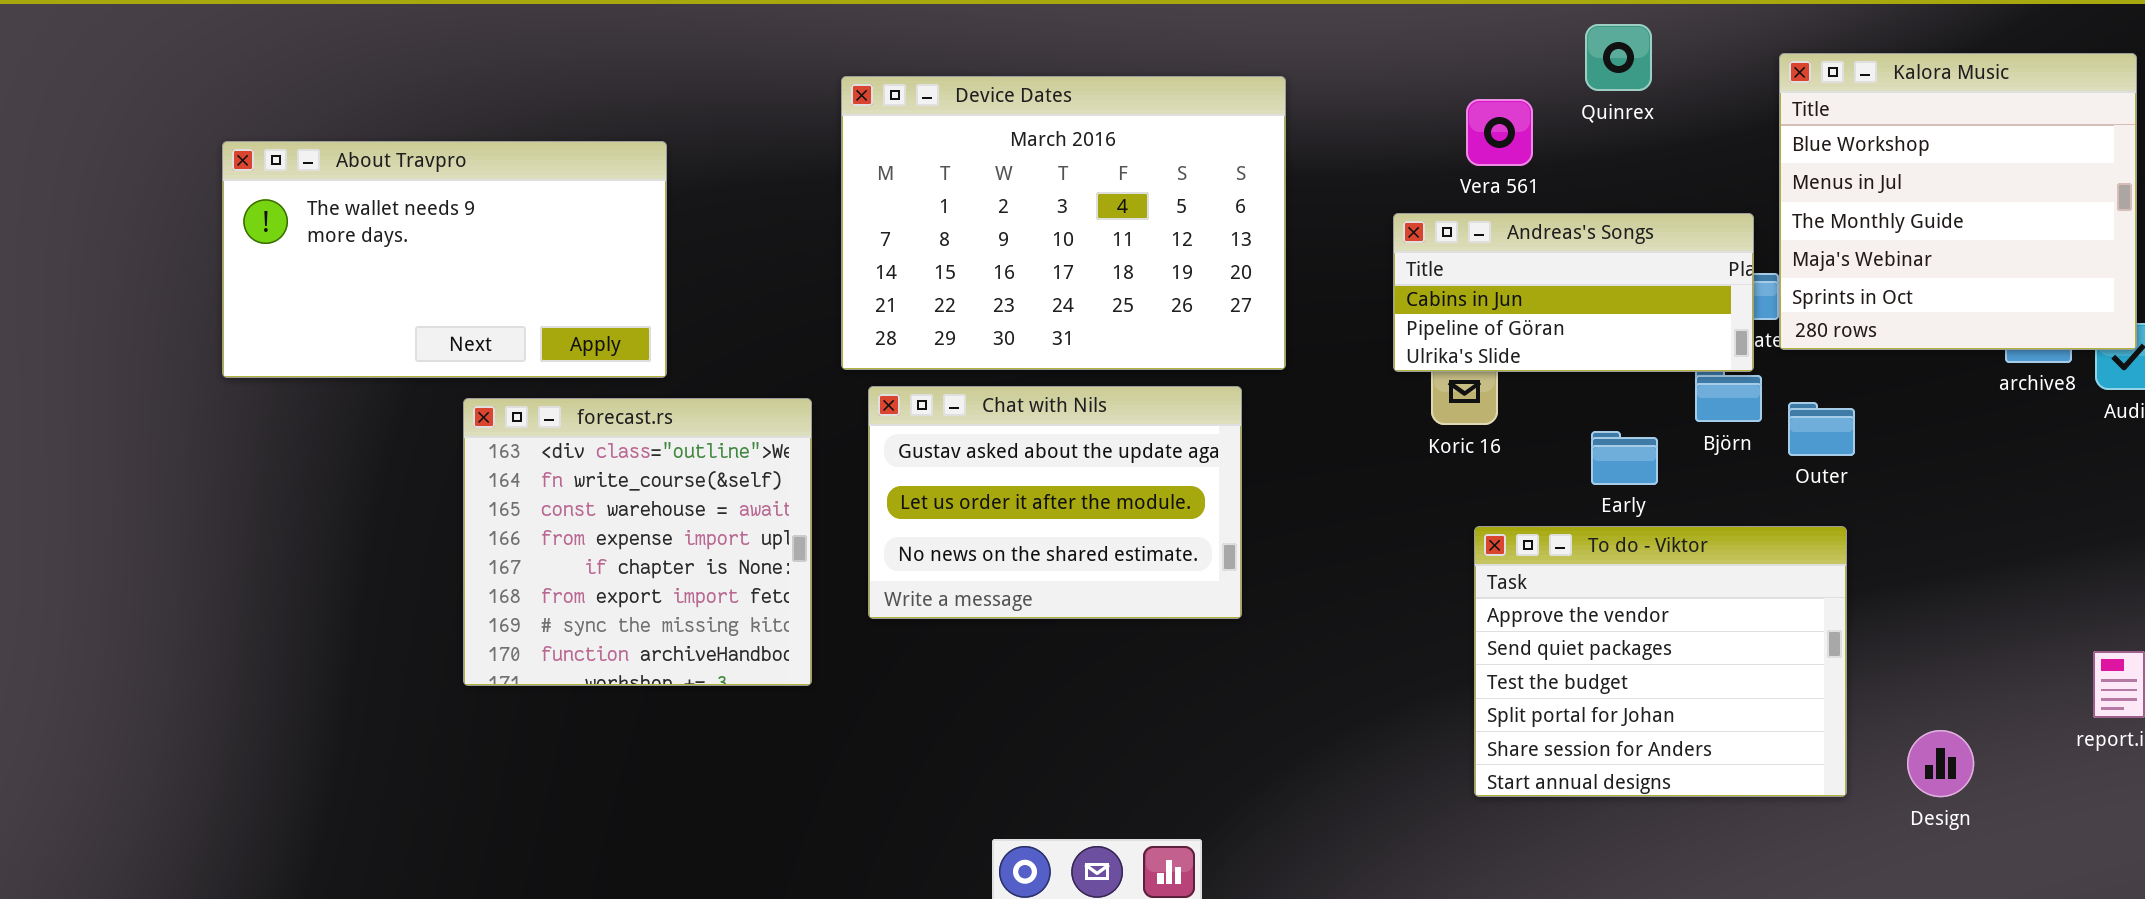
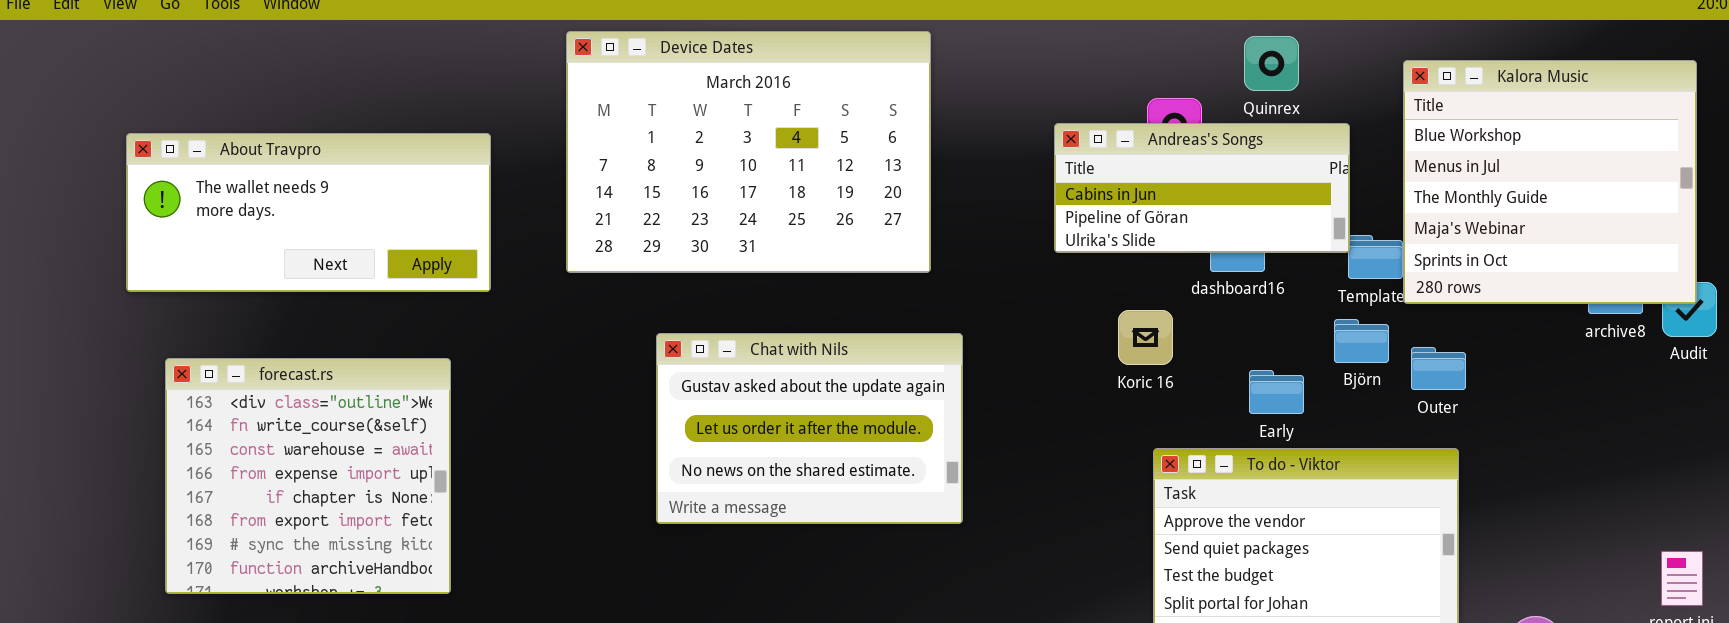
Device Dates: [841,76,1286,370] -> [566,31,931,273], moved
About Travpro: [222,141,667,378] -> [126,133,491,292], resized
Andreas's Songs: [1393,213,1754,372] -> [1054,123,1350,253], moved
forecast.rs: [463,398,812,686] -> [165,358,451,594], moved

